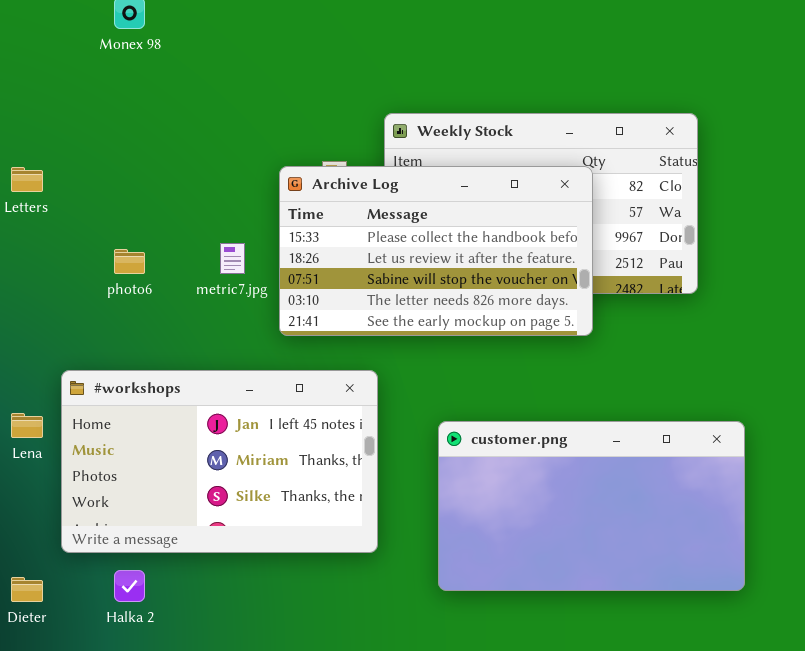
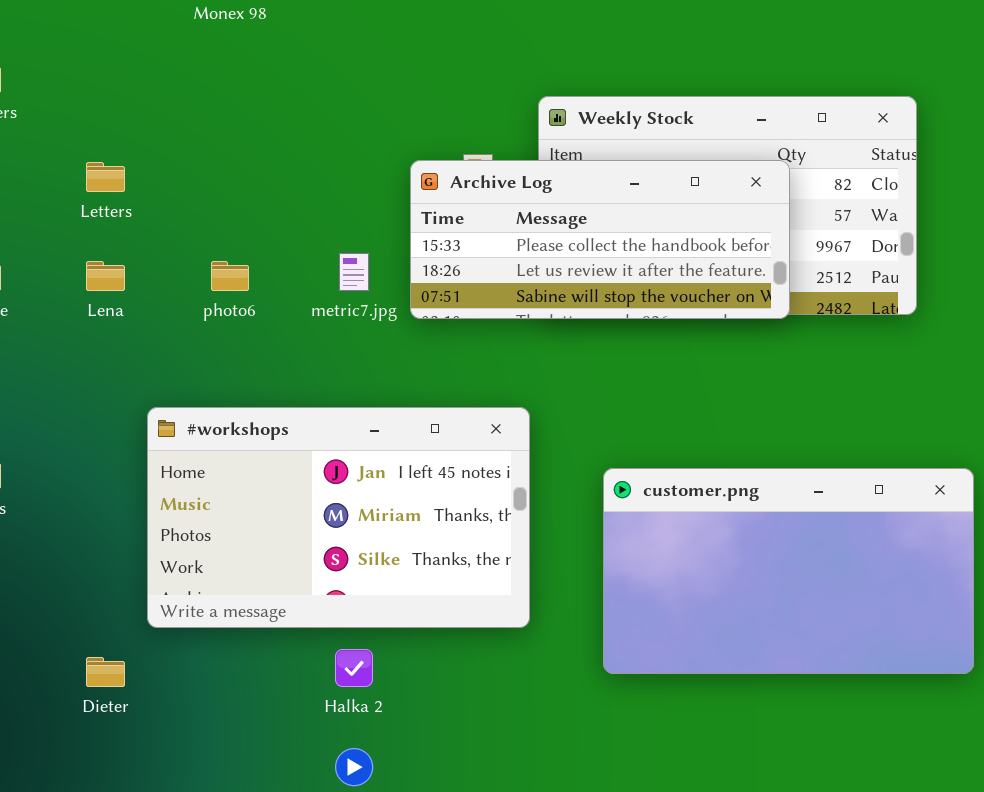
Archive Log: [279,166,593,336] -> [410,160,790,319], resized
Lena: [11,413,43,438] -> [86,261,125,291], moved
Halka 2: [114,570,145,602] -> [335,649,373,687], moved

